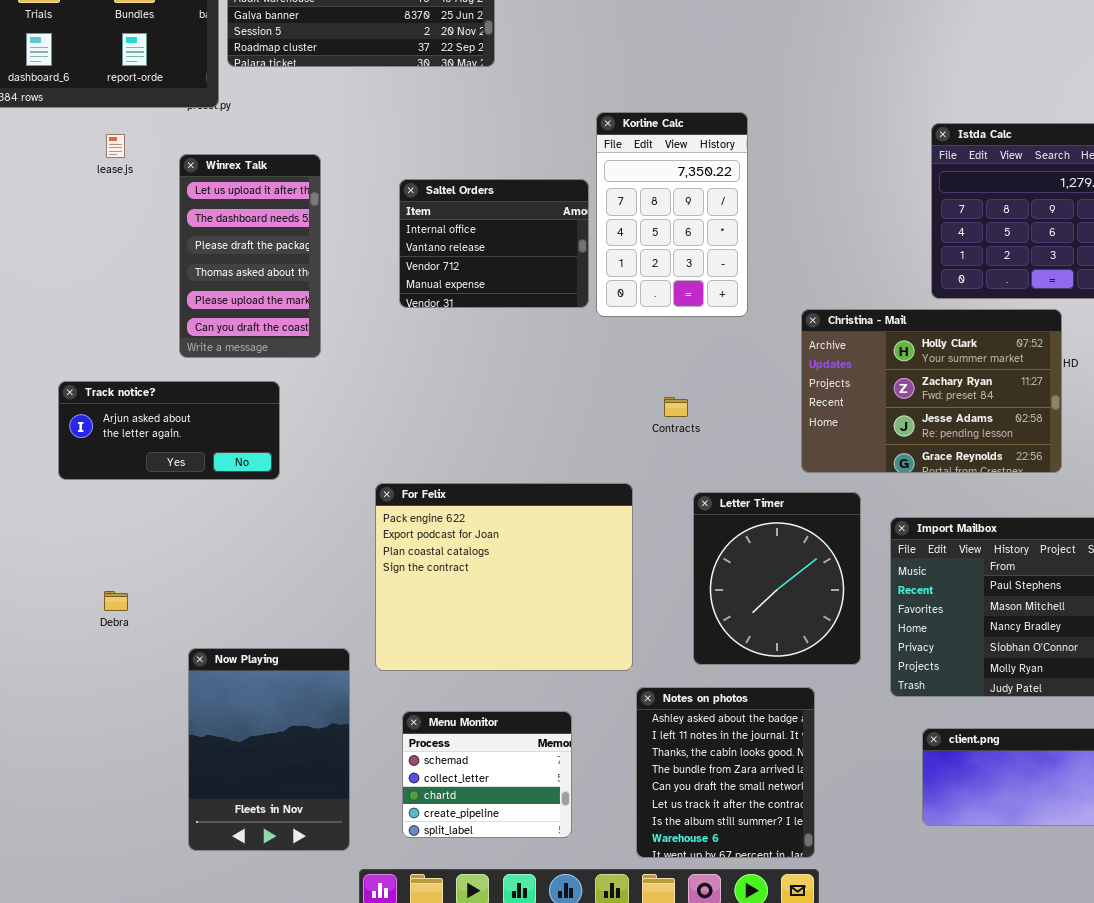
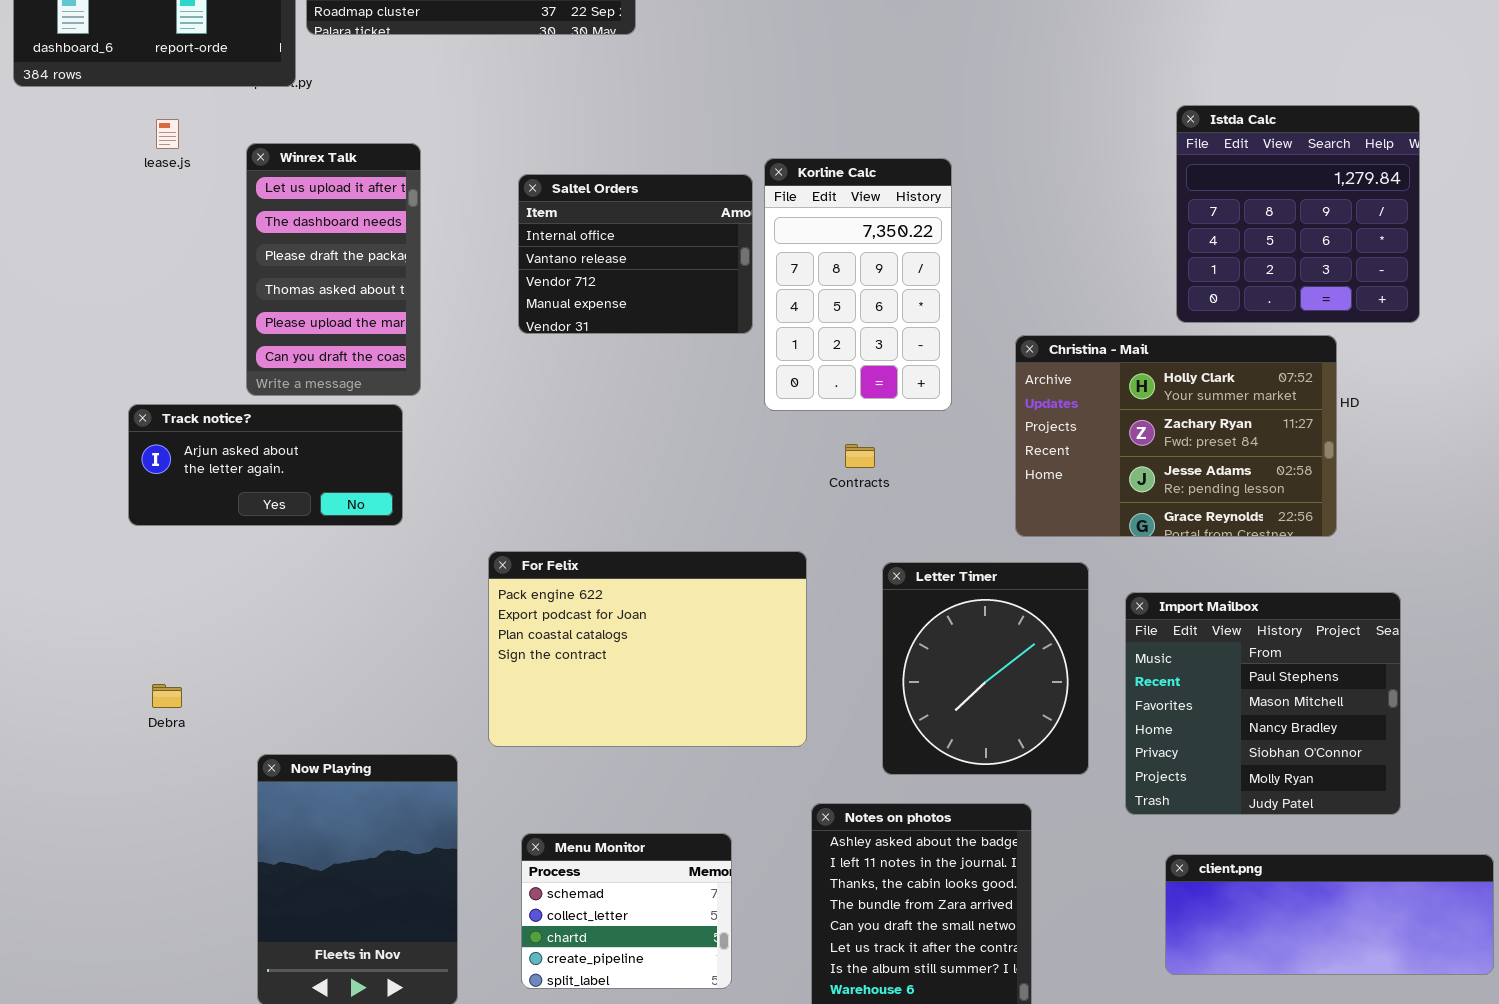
Korline Calc: [596,112,748,317] -> [764,158,952,411], moved
Track notice?: [58,381,280,480] -> [128,404,403,526], moved
For Felix: [375,483,633,671] -> [488,551,807,747], resized

